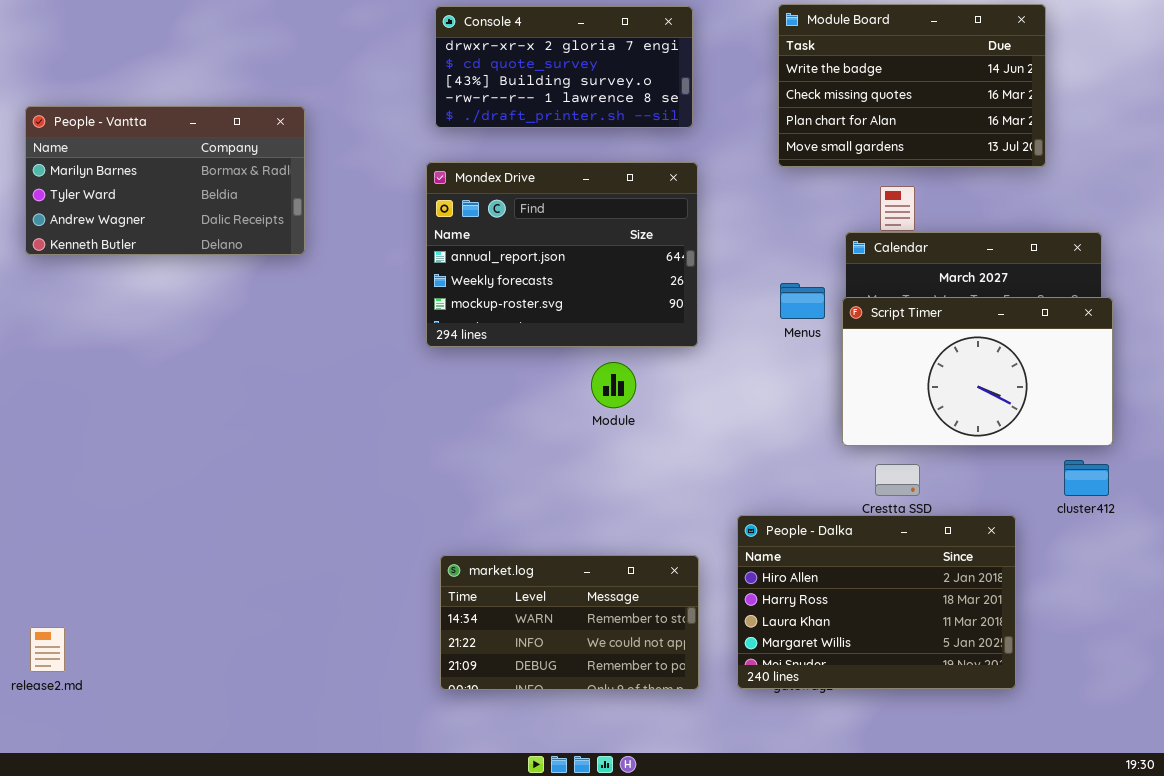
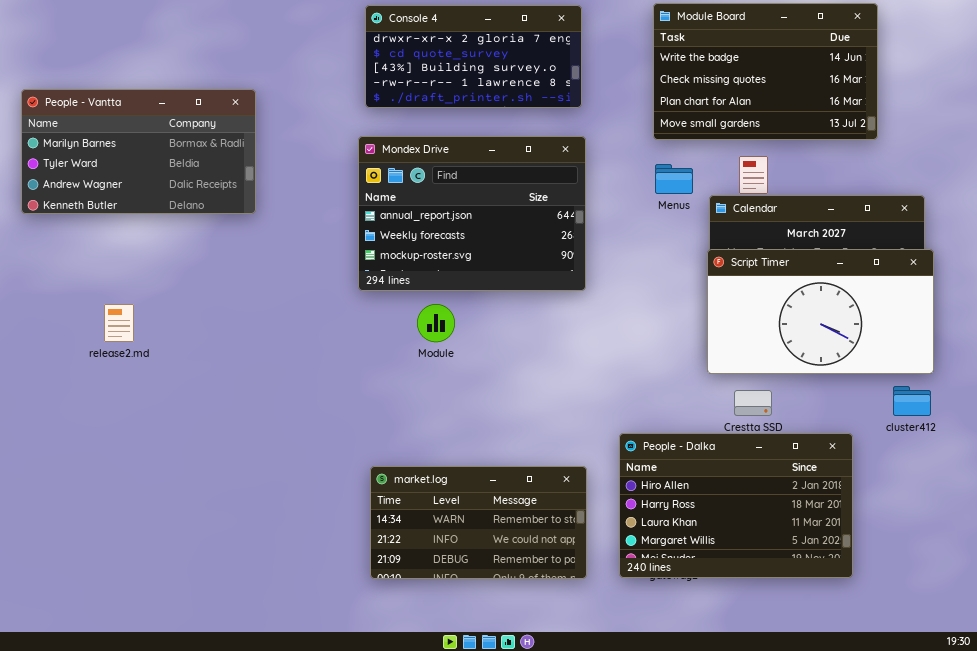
Menus: [780,283,825,319] -> [655,164,693,194], moved
Module: [591,362,636,408] -> [417,304,455,342], moved
release2.md: [30,627,65,672] -> [104,304,134,342], moved

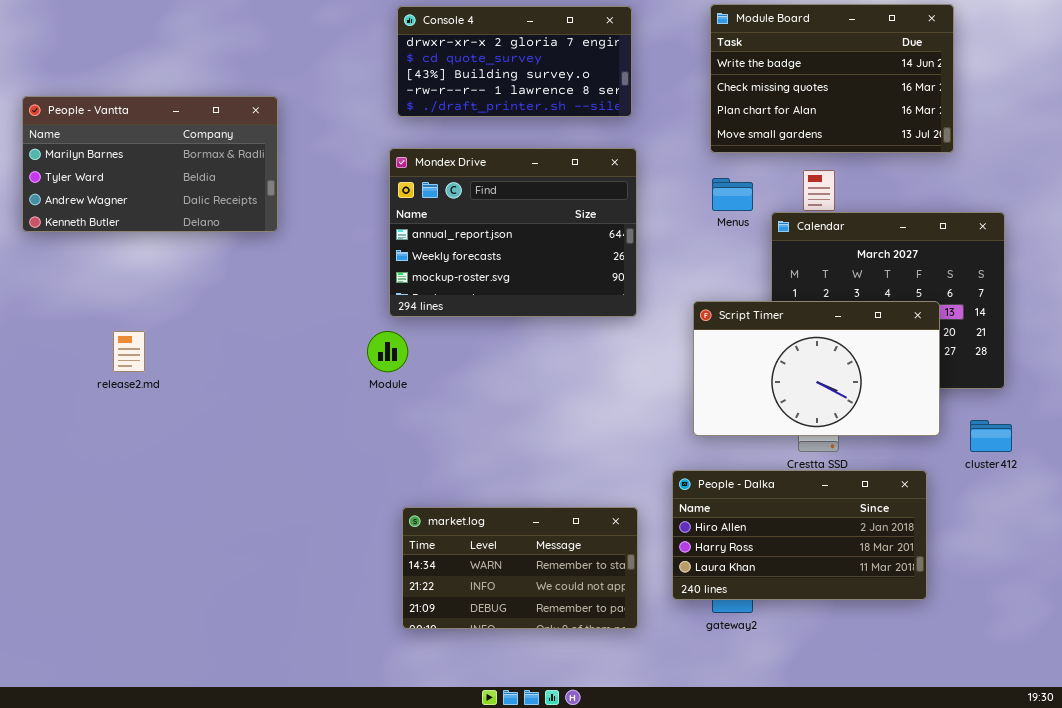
Script Timer: [707,249,934,374] -> [693,301,940,436], moved
Module: [417,304,455,342] -> [367,331,408,372], moved
People - Dalka: [619,433,853,578] -> [672,470,927,600], resized

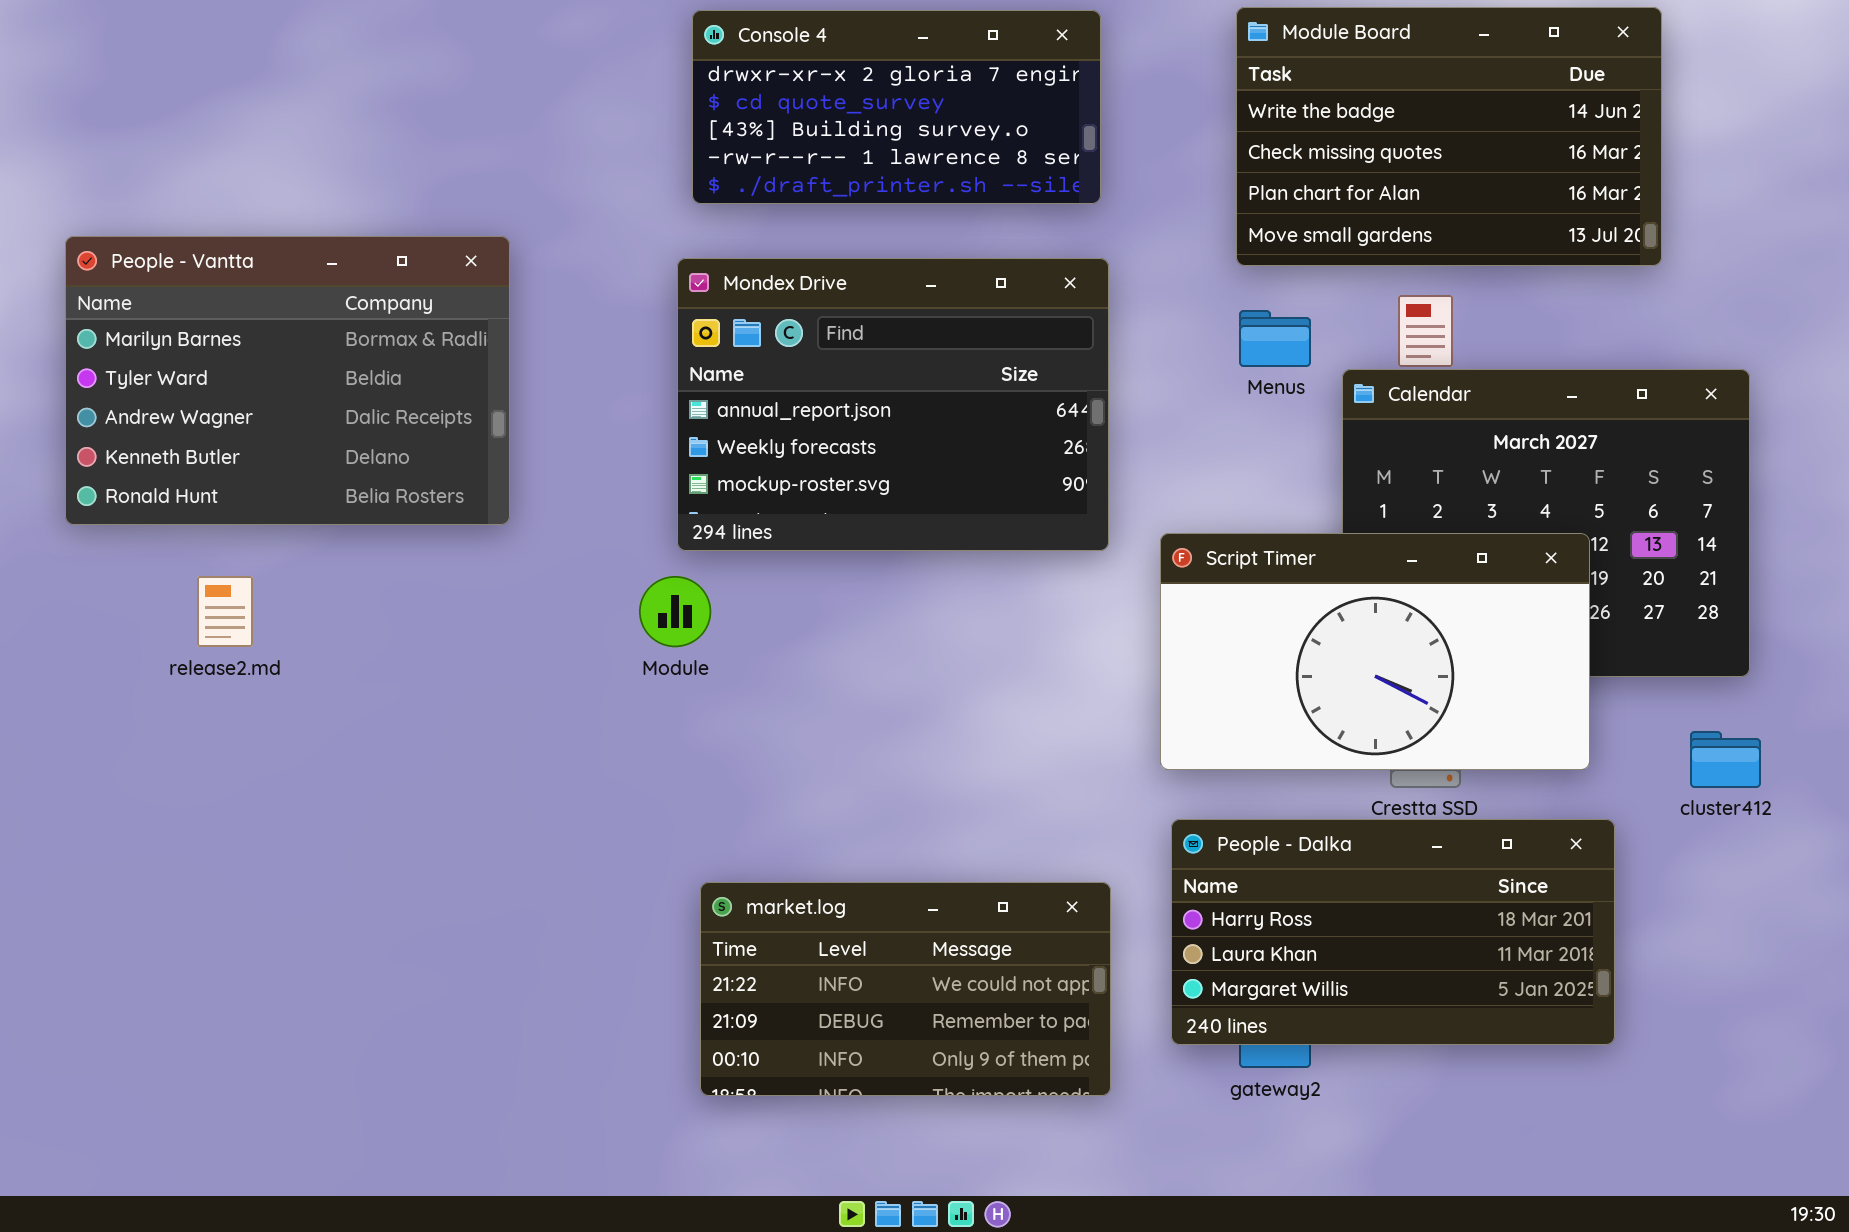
People - Vantta: [22,96,278,232] -> [65,236,510,525], moved, resized
Script Timer: [693,301,940,436] -> [1160,533,1590,770], moved
People - Dalka: [672,470,927,600] -> [1171,819,1615,1045], scrolled down 1 row
market.log: [402,507,638,629] -> [700,882,1111,1096], scrolled down 1 row

